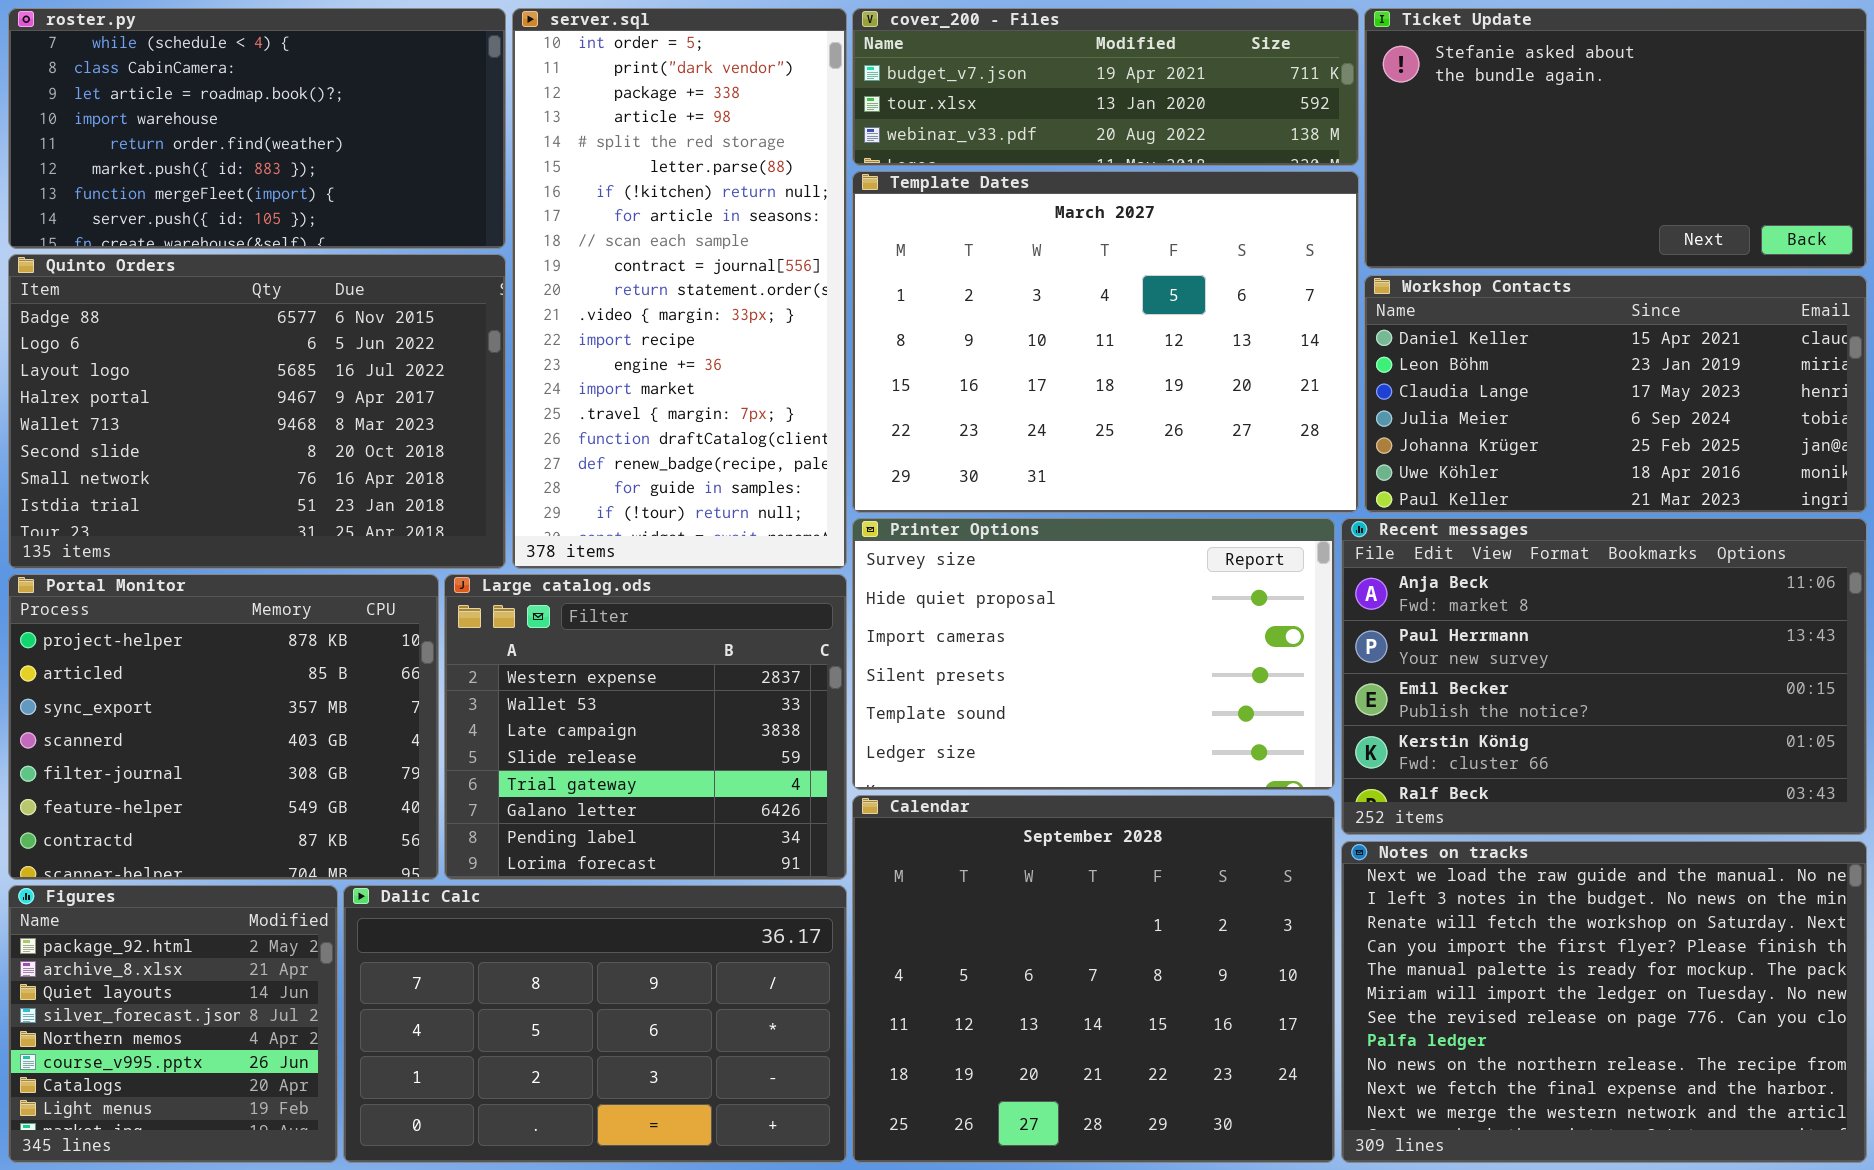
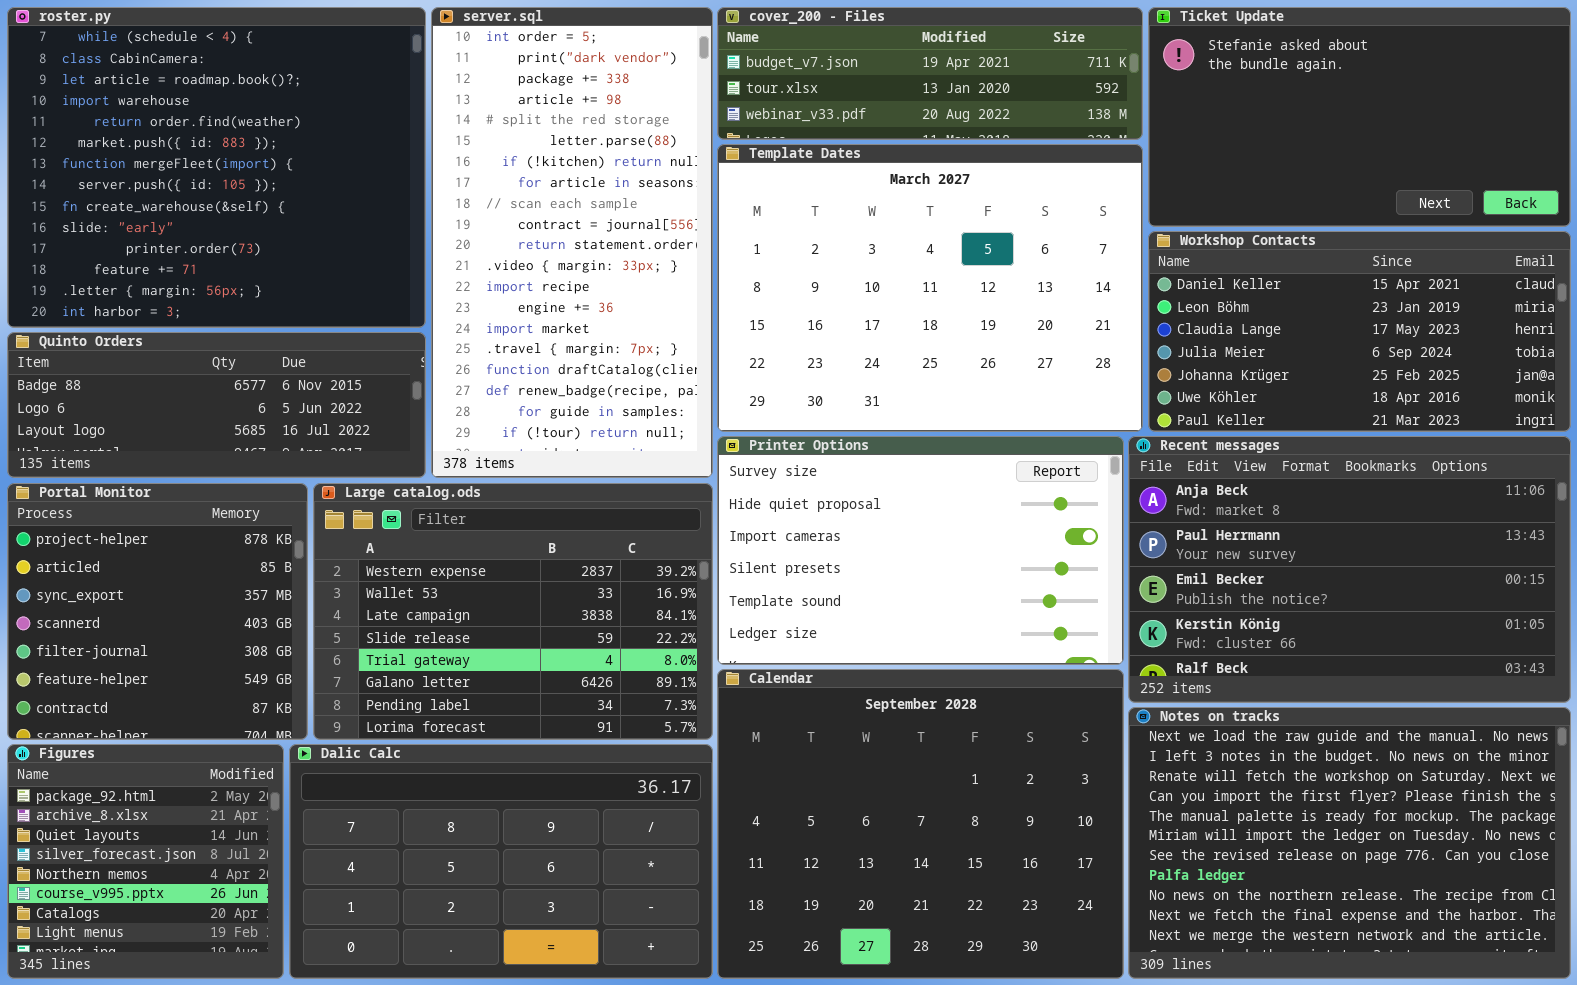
roster.py: [8,8,506,249] -> [7,7,426,328], resized
Quinto Orders: [8,254,506,569] -> [7,332,426,478], resized
Portal Monitor: [8,574,439,880] -> [7,483,308,740], resized
Large catalog.ods: [444,574,847,880] -> [313,483,713,740], resized

